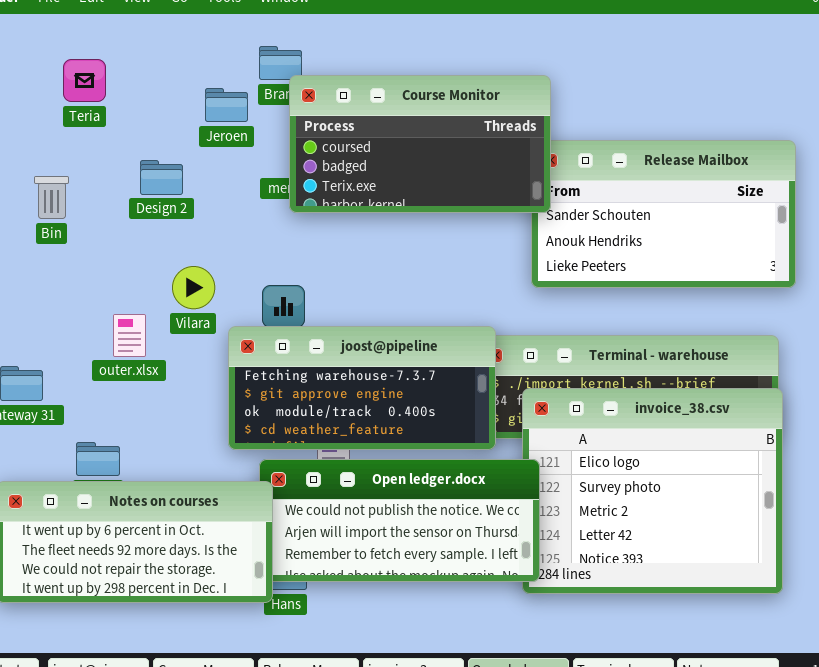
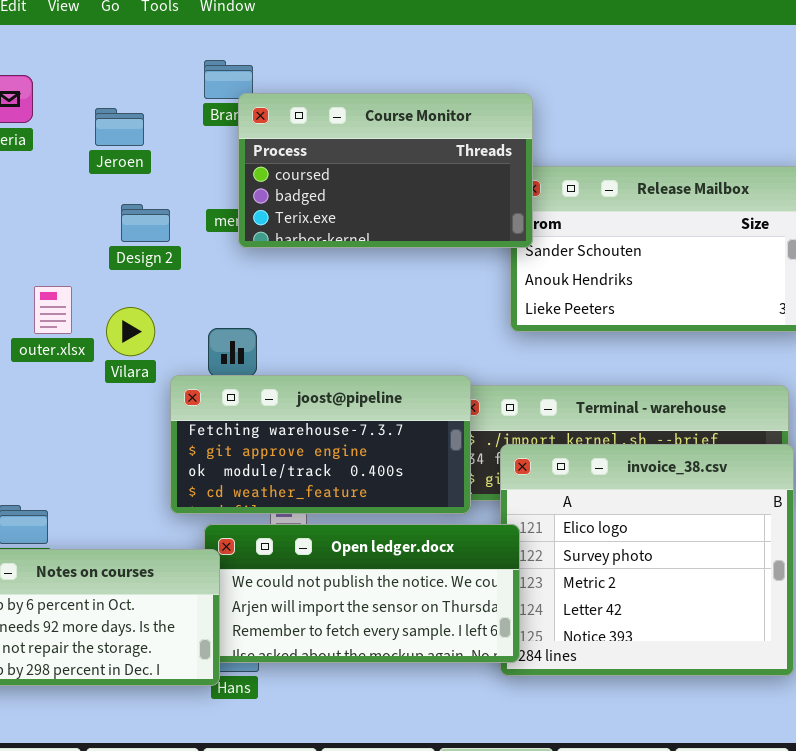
Jeroen: [205,88,248,122] -> [95,108,144,146], moved
Design 2: [140,160,183,195] -> [121,204,170,242], moved
outer.xlsx: [113,314,146,357] -> [34,286,72,334], moved

